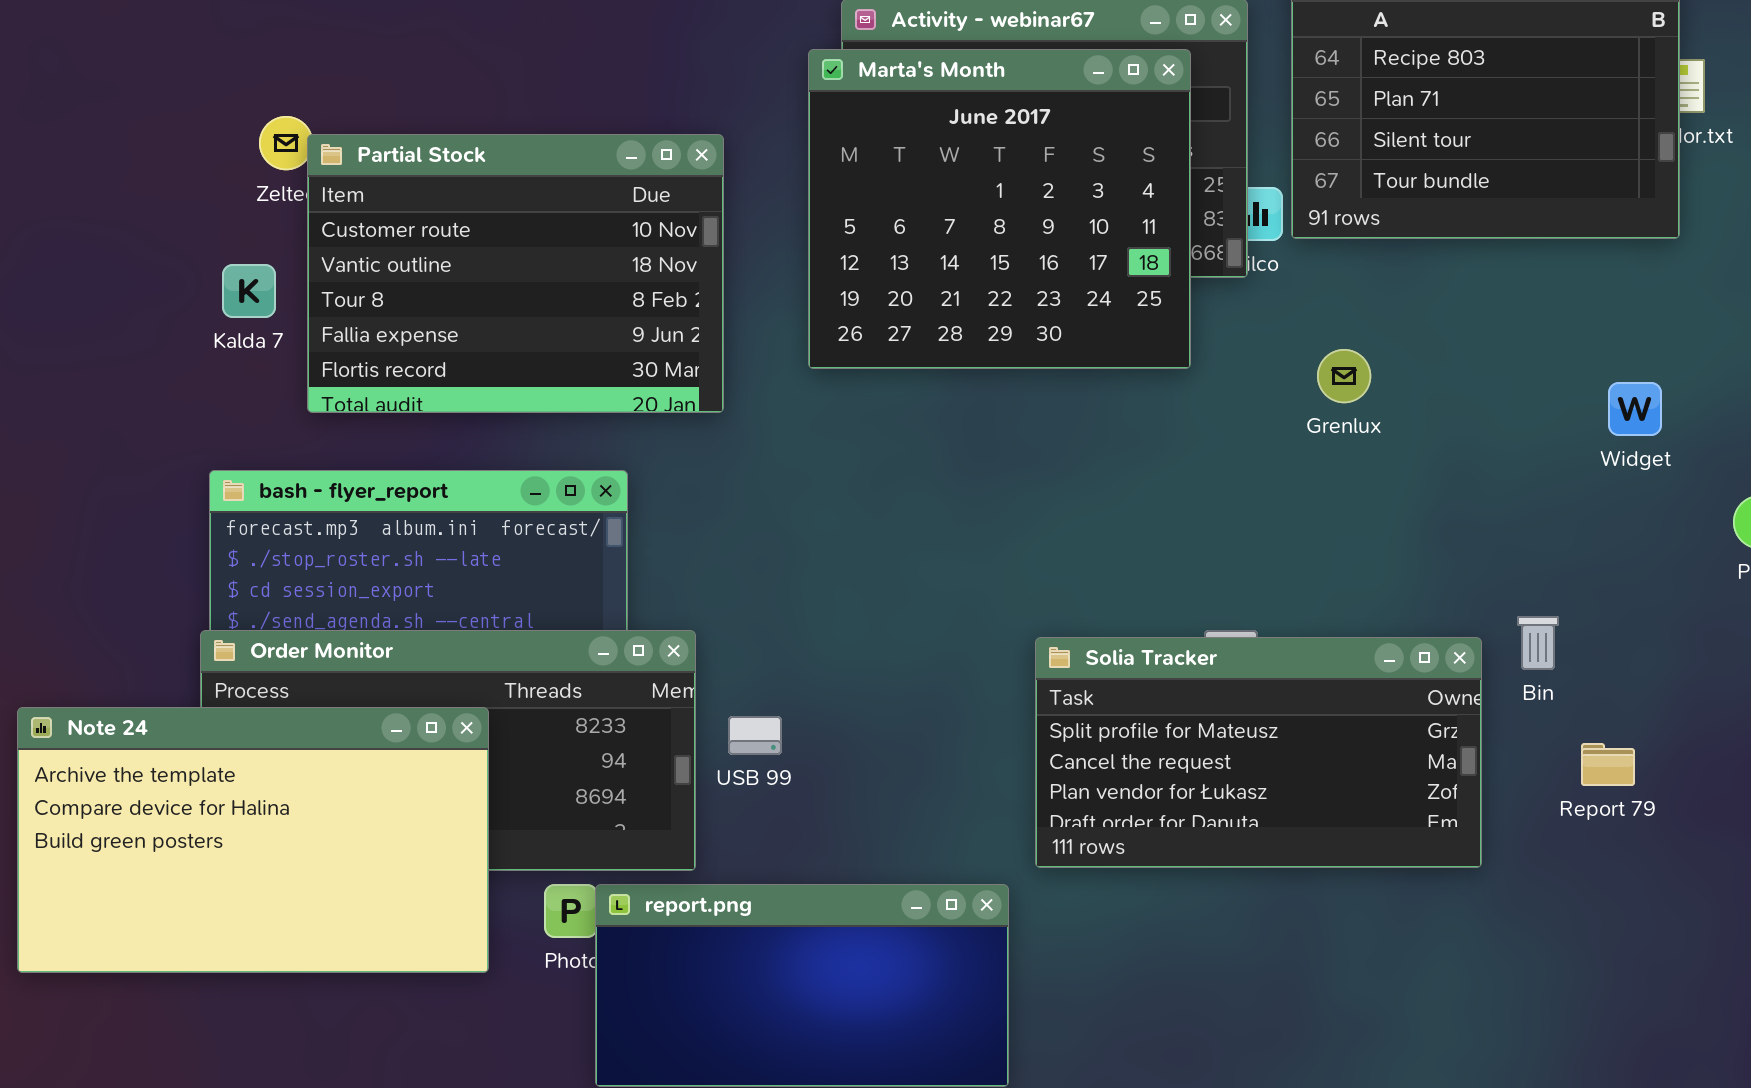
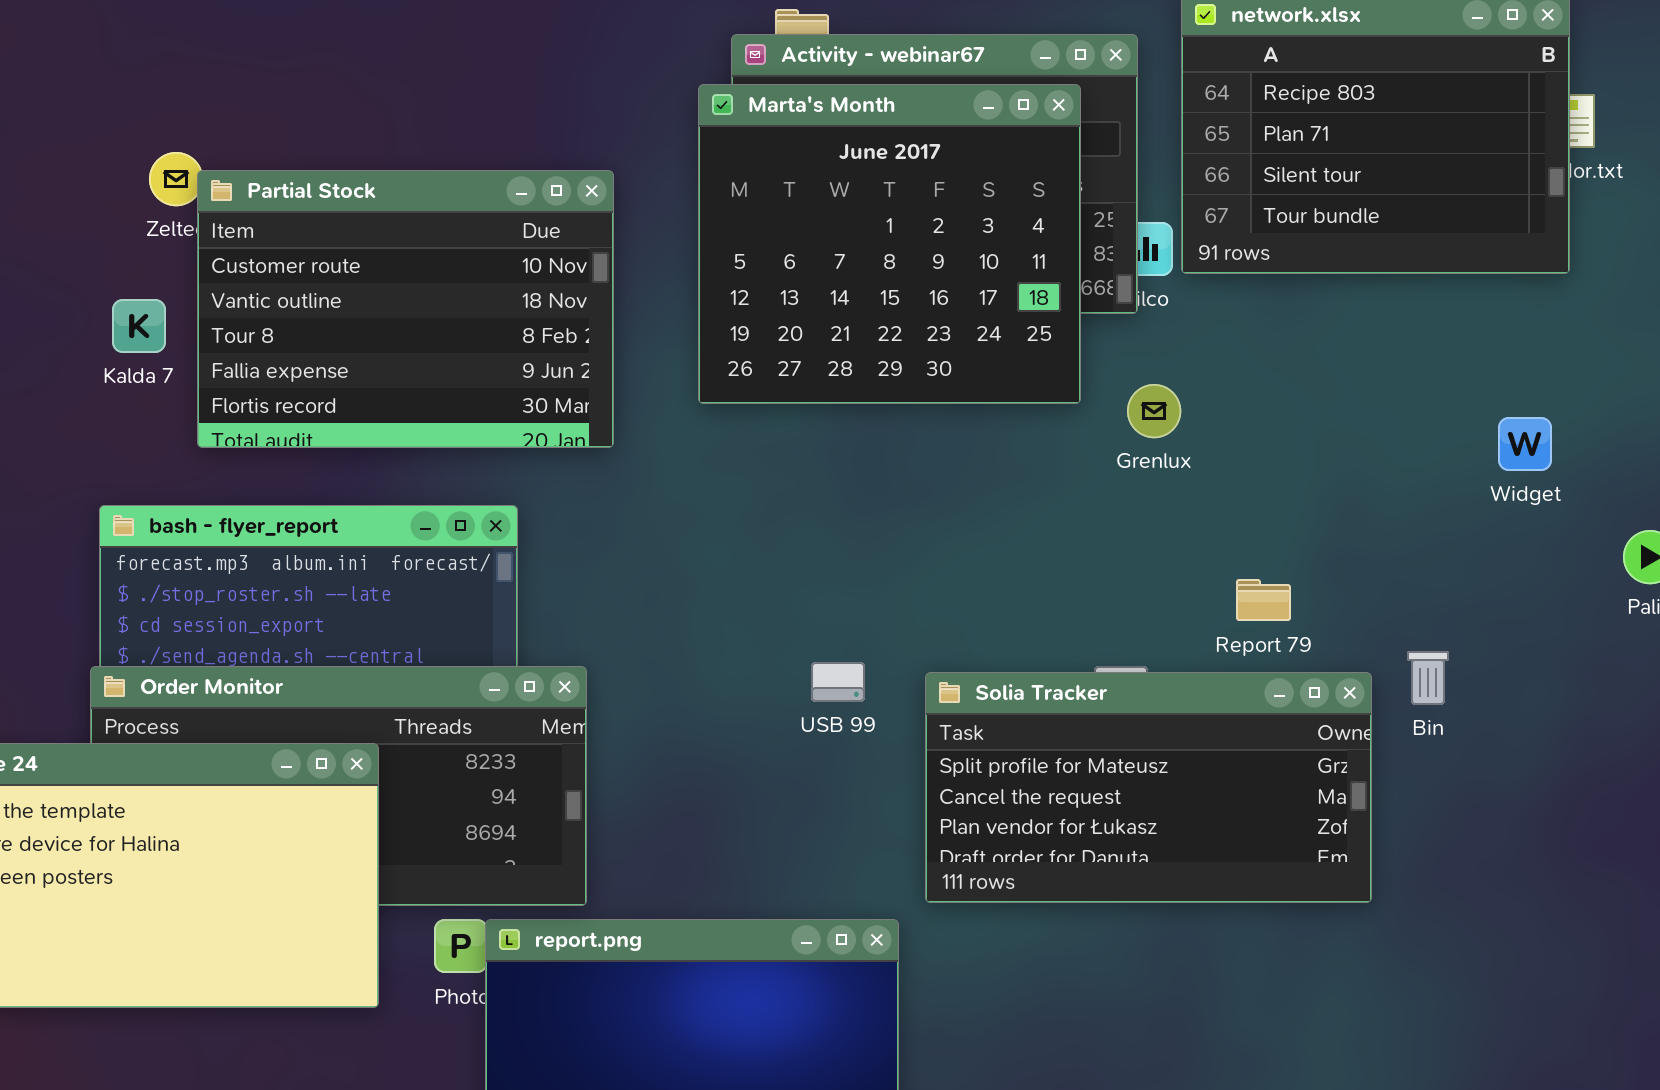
Grenlux: [1317,349,1371,403] -> [1127,384,1181,438], moved
USB 99: [728,716,782,755] -> [811,662,865,702], moved
Report 79: [1581,743,1635,786] -> [1236,579,1291,621], moved

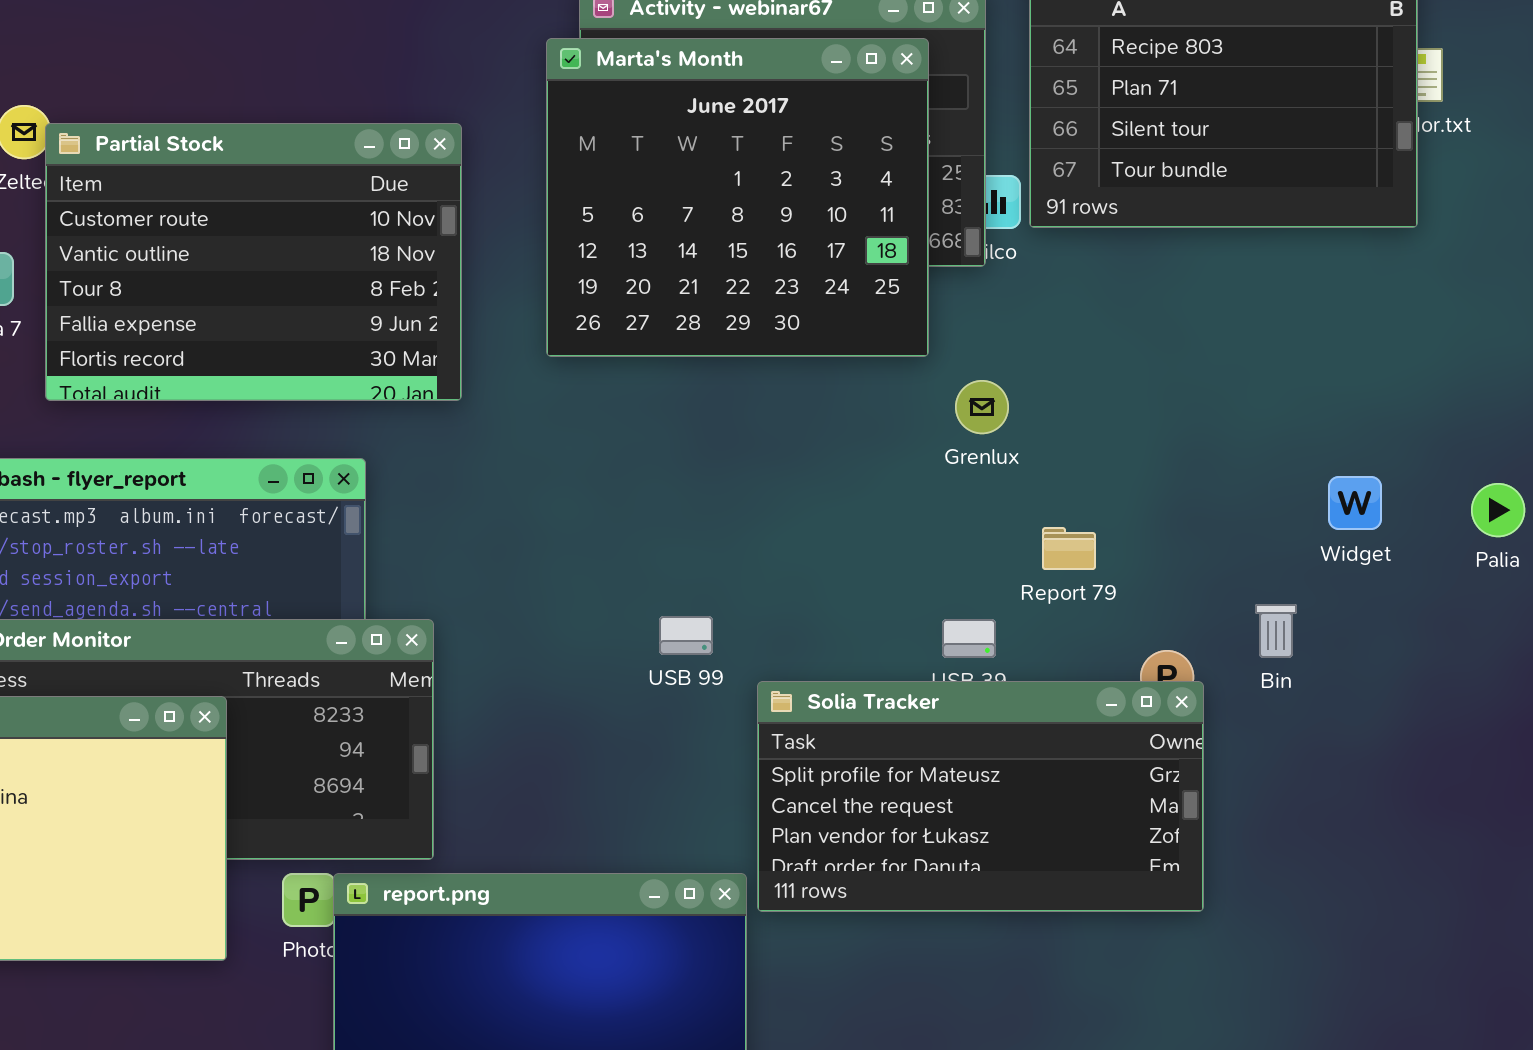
Grenlux: [1127,384,1181,438] -> [955,380,1009,434], moved
Widget: [1498,417,1552,471] -> [1328,476,1382,530], moved
Report 79: [1236,579,1291,621] -> [1042,527,1096,570], moved
Solia Tracker: [925,672,1372,903] -> [757,681,1204,912], moved

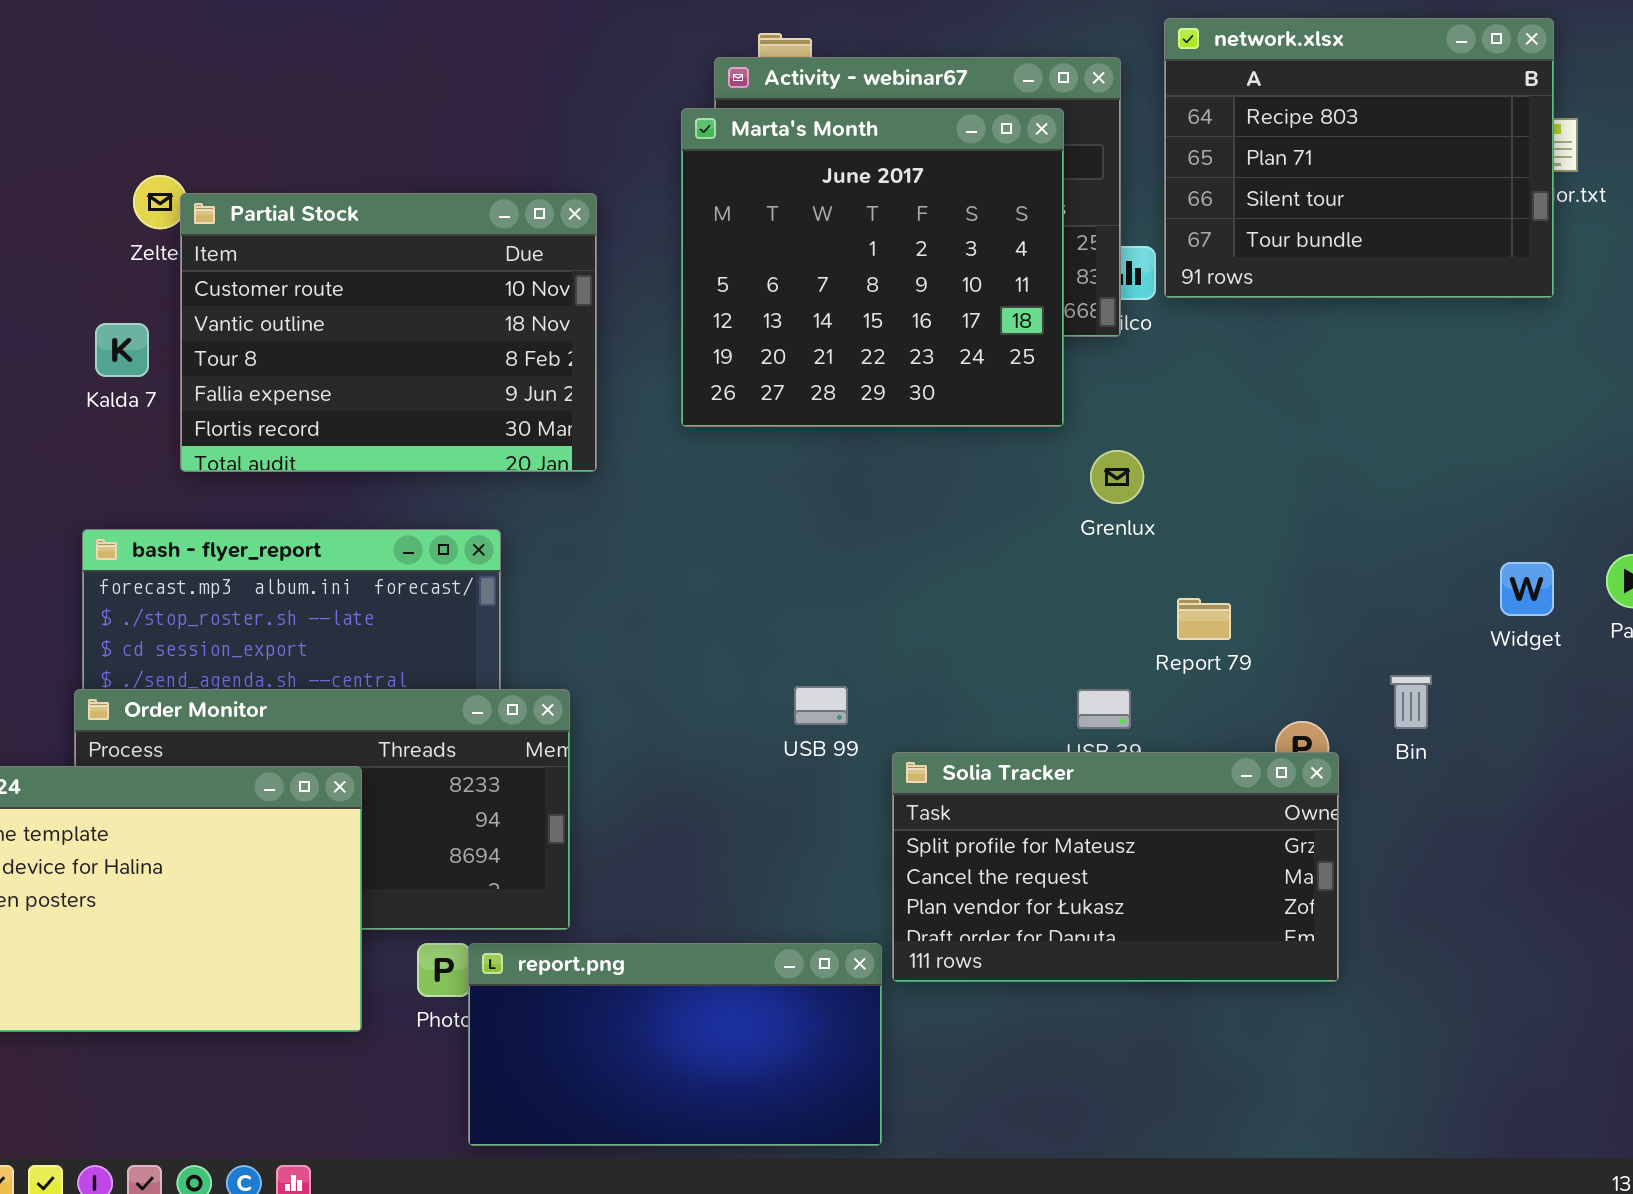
Widget: [1328,476,1382,530] -> [1500,562,1554,616], moved

